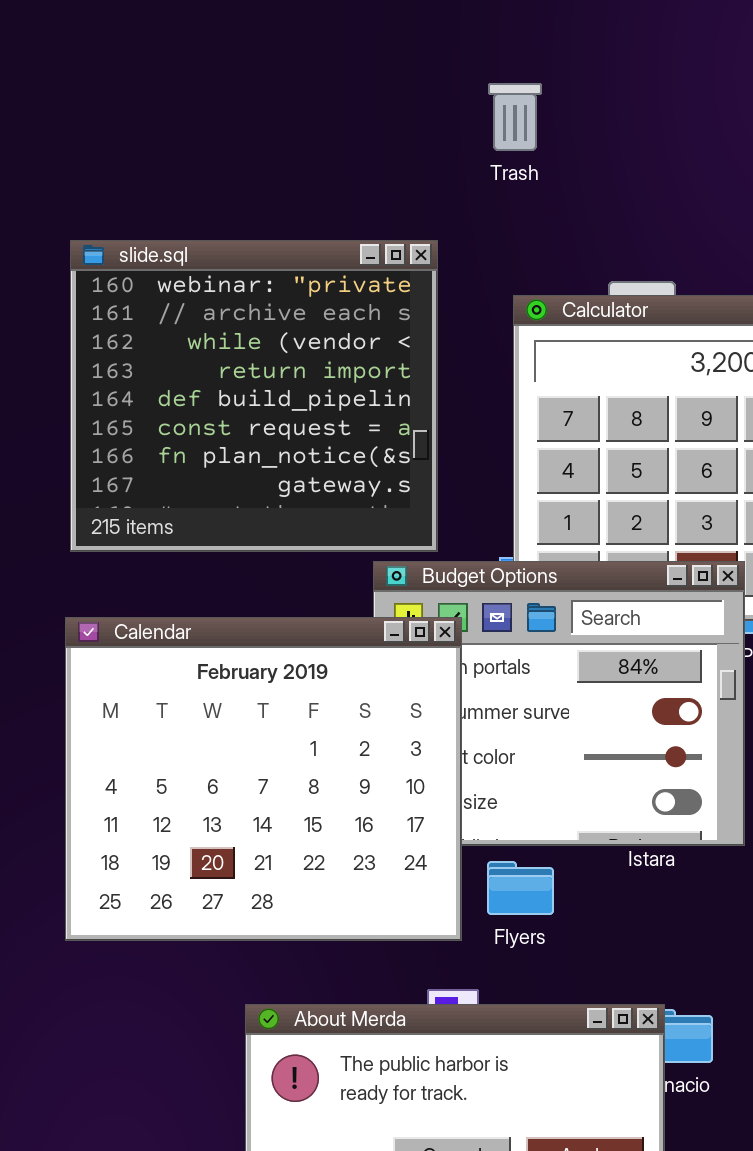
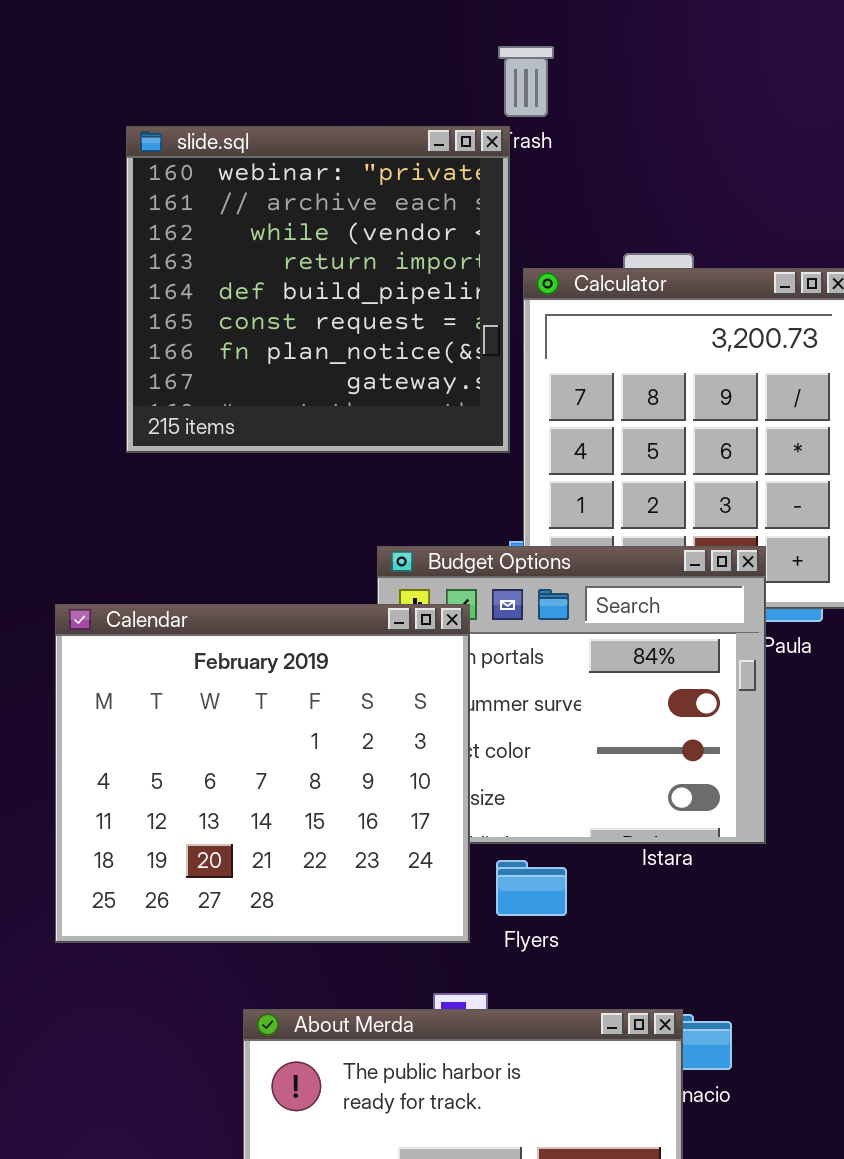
slide.sql: [70,240,438,552] -> [126,126,510,453], moved

